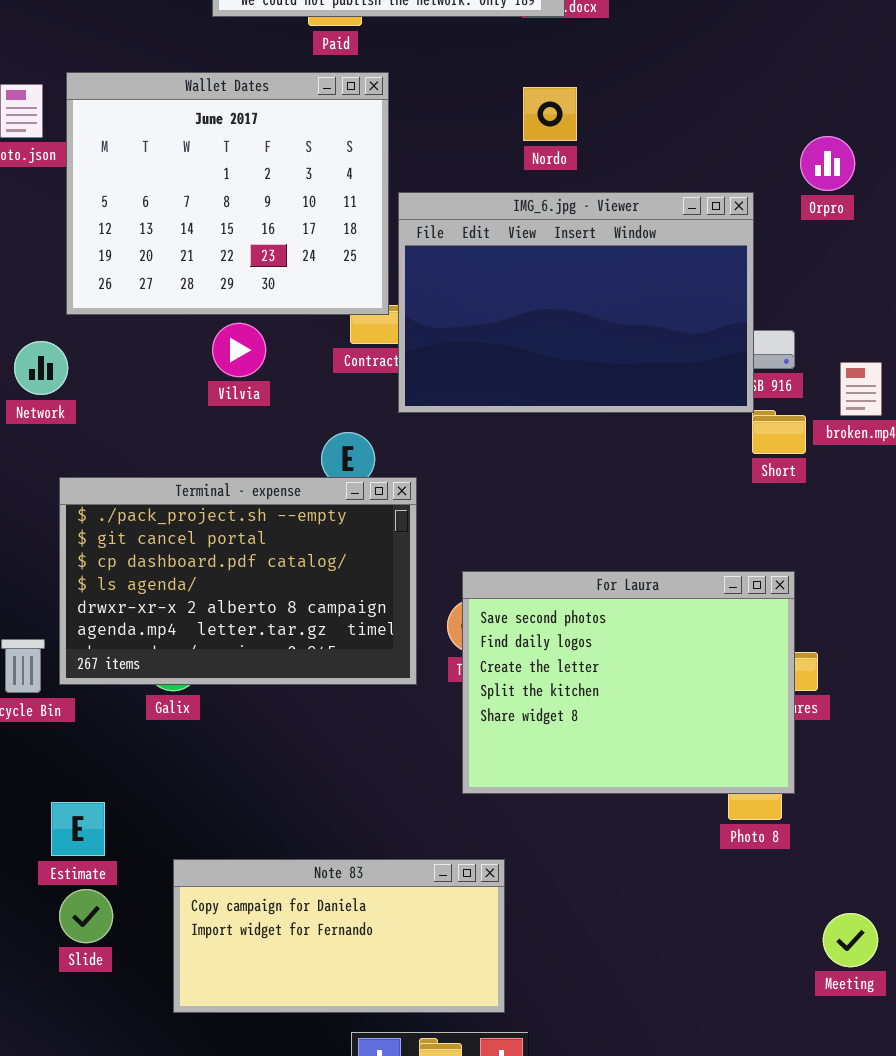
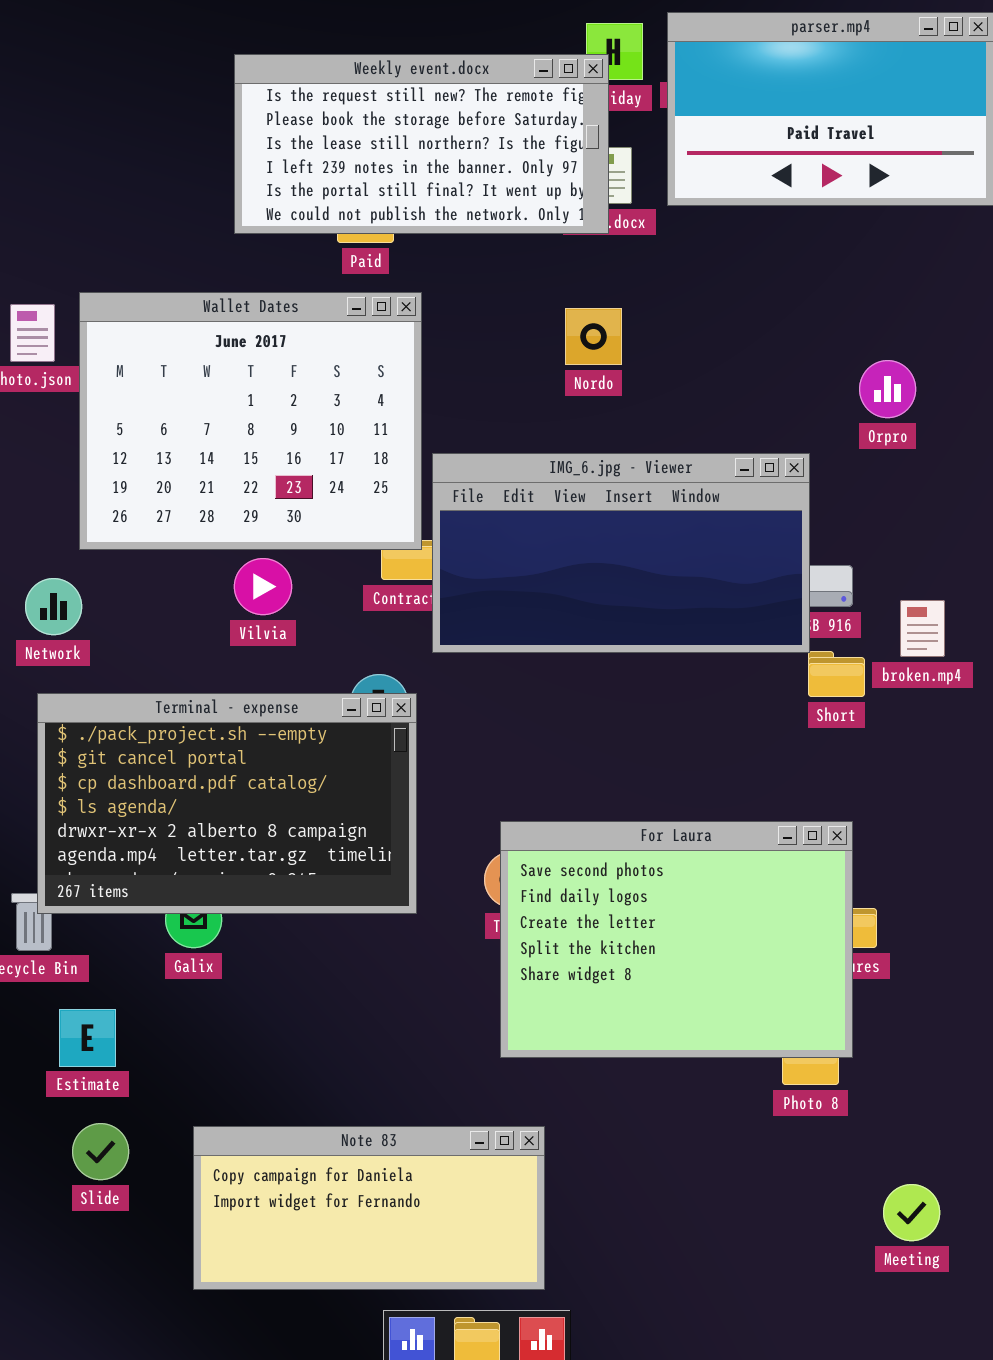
IMG_6.jpg - Viewer: [398,192,754,413] -> [432,453,810,653], resized
Terminal - expense: [59,477,417,685] -> [37,693,417,914], moved
Estimate: [51,802,105,856] -> [59,1009,116,1067], moved
Slide: [59,889,113,943] -> [72,1123,129,1180], moved

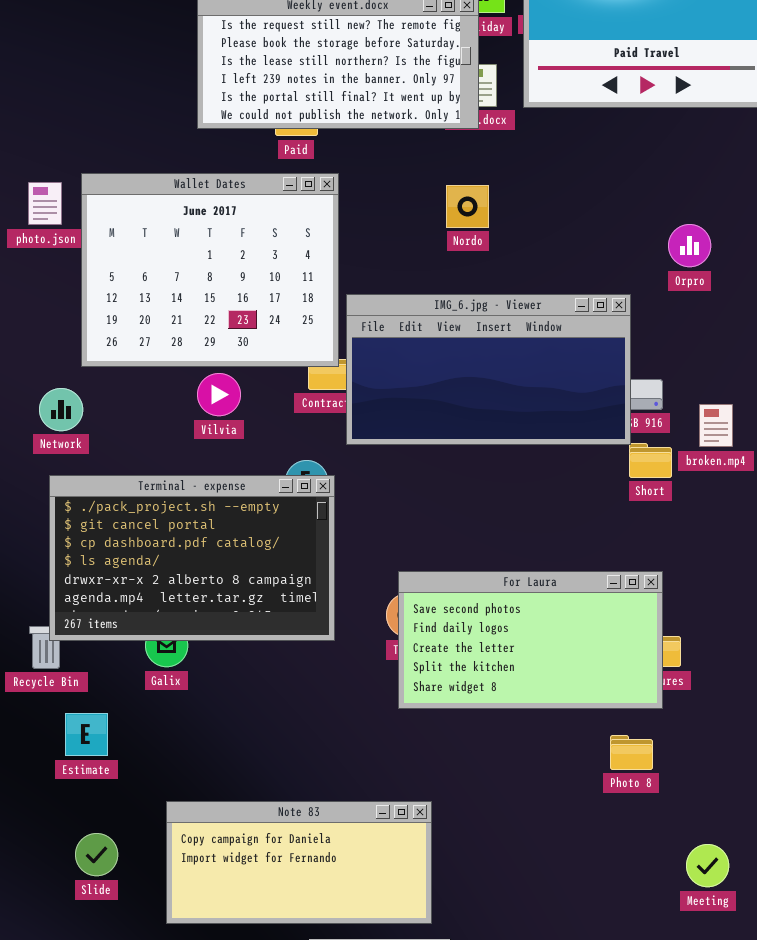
For Laura: [500,821,853,1058] -> [398,571,663,709], resized
Slide: [72,1123,129,1180] -> [75,833,118,876], moved

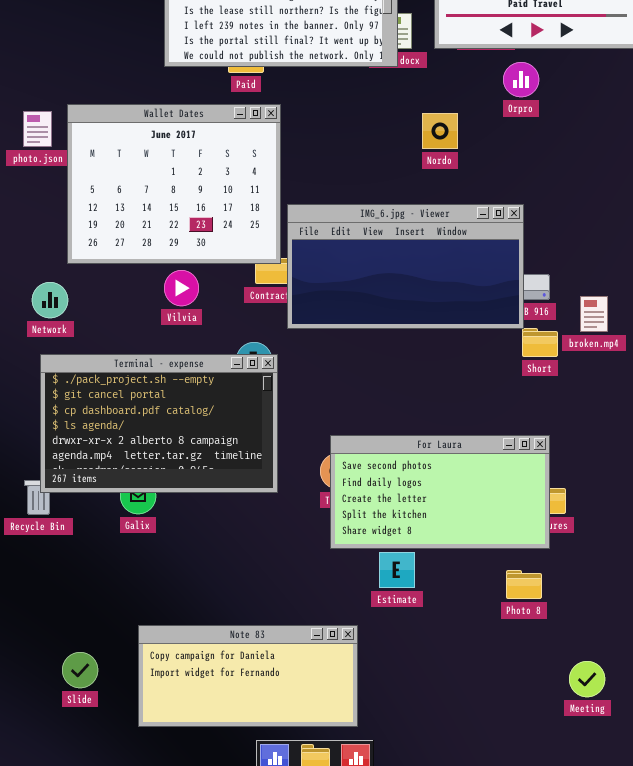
Nordo: [446,185,489,228] -> [422,113,458,149], moved
Orpro: [668,224,711,267] -> [503,62,539,97], moved
Estimate: [65,713,108,756] -> [379,552,415,588], moved

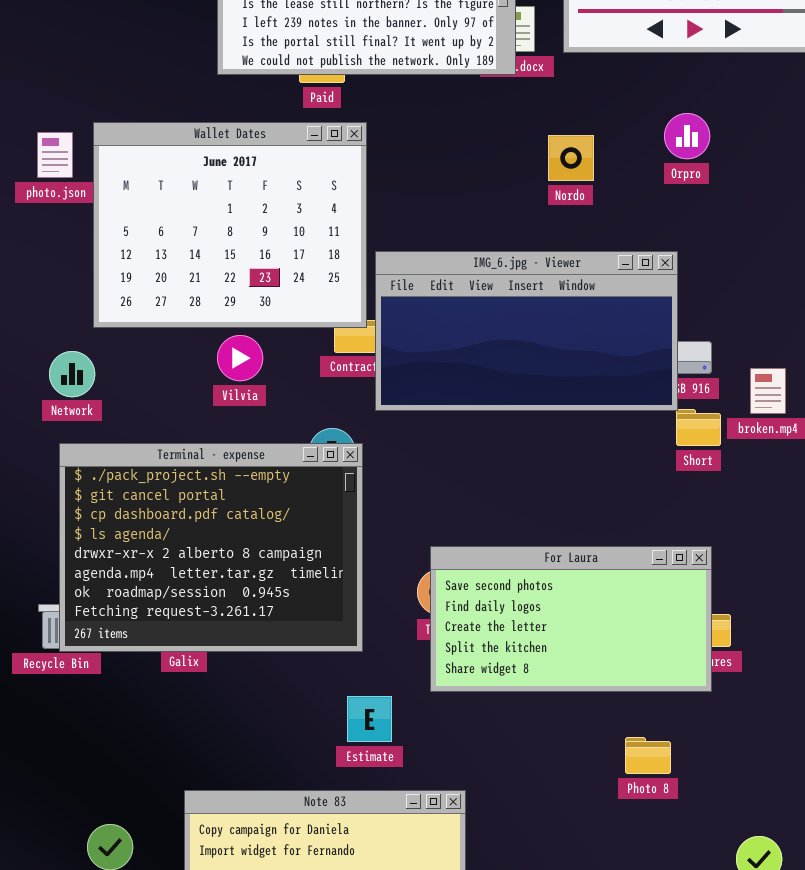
Orpro: [503,62,539,97] -> [664,113,710,159], moved
Terminal - expense: [40,354,278,493] -> [59,443,363,652], resized
Estimate: [379,552,415,588] -> [347,696,392,742], moved
Photo 8: [506,570,542,599] -> [625,737,671,774], moved

